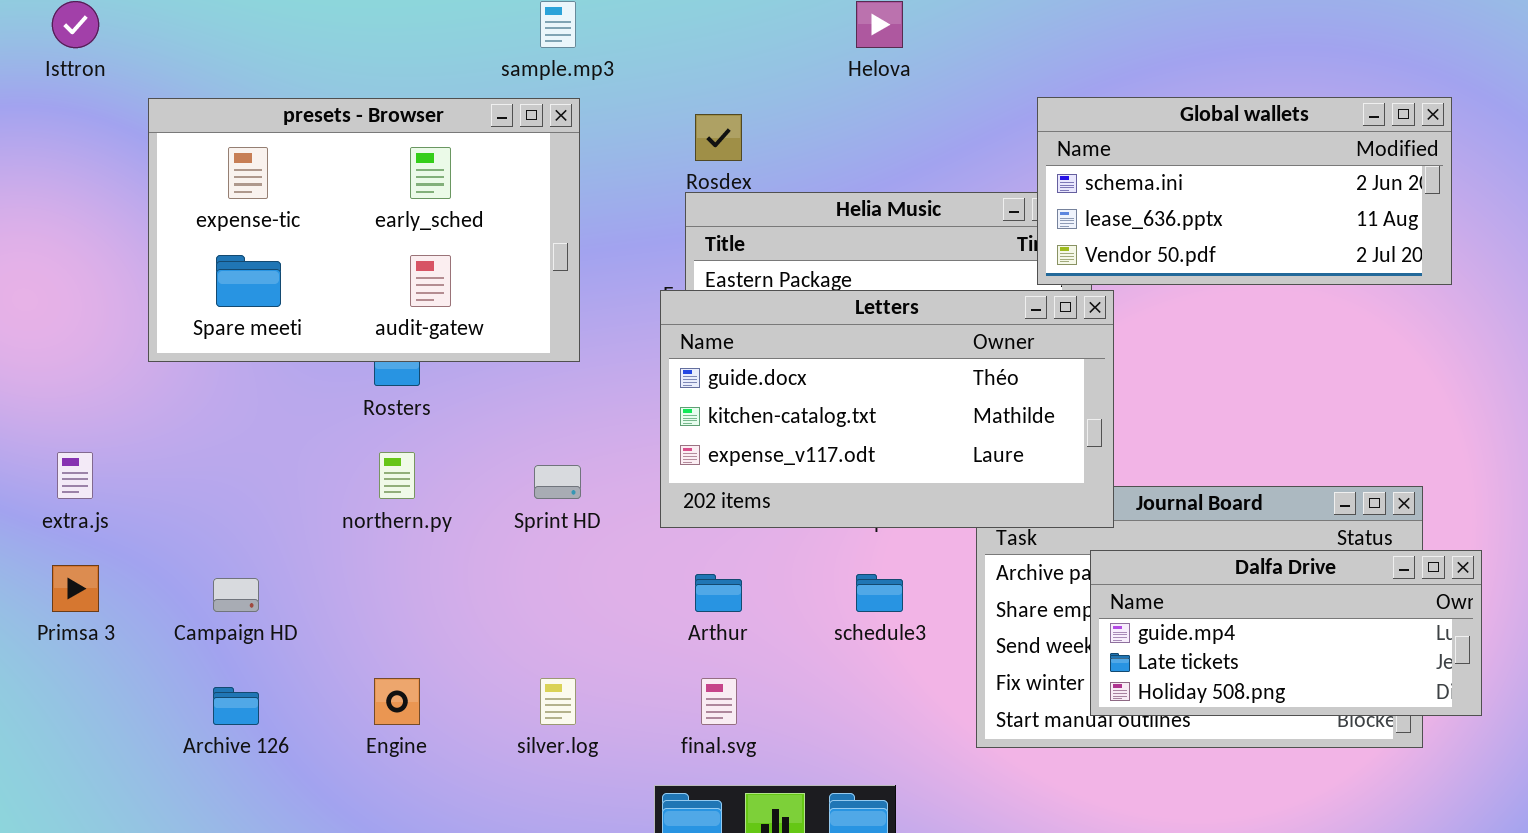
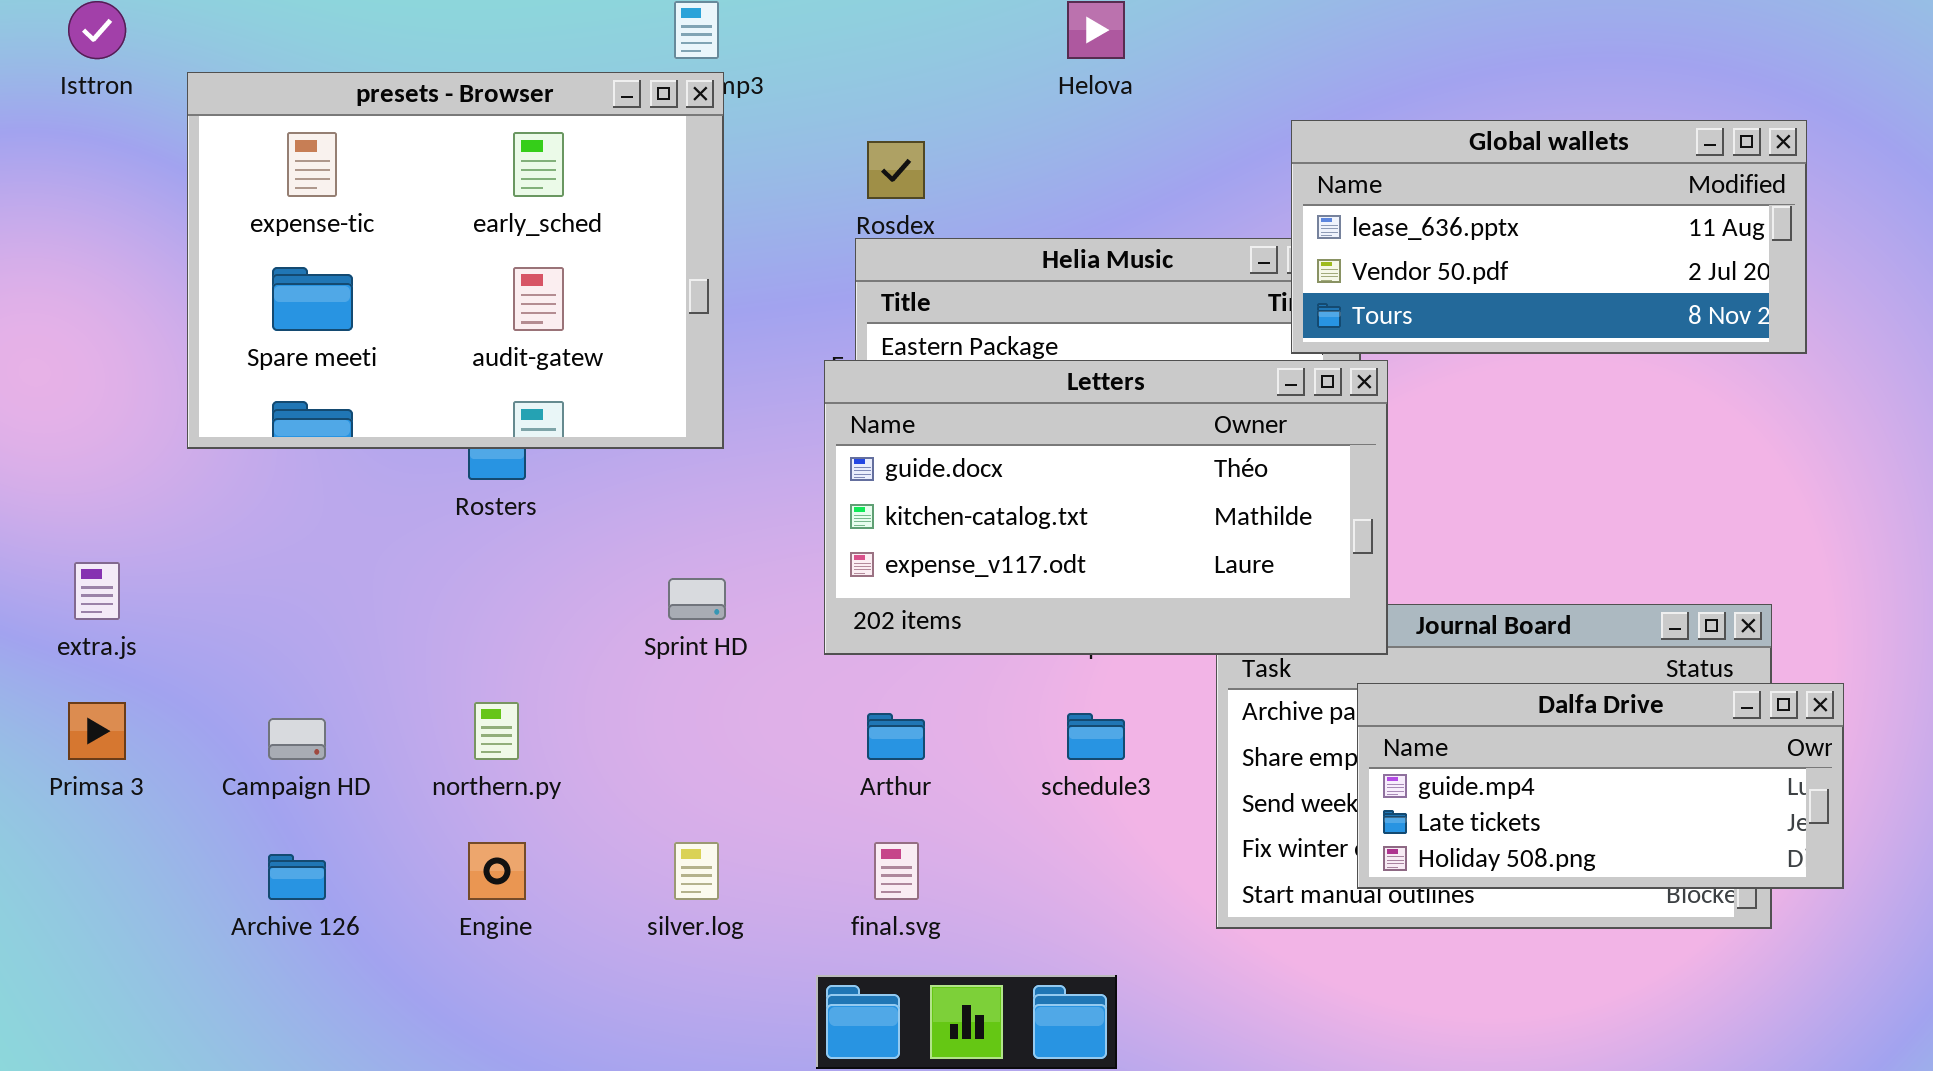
Global wallets: [1037,97,1452,285] -> [1291,120,1807,354], scrolled down 1 row
presets - Browser: [148,98,580,362] -> [187,72,724,449], resized
northern.py: [379,452,415,499] -> [474,702,519,760], moved

